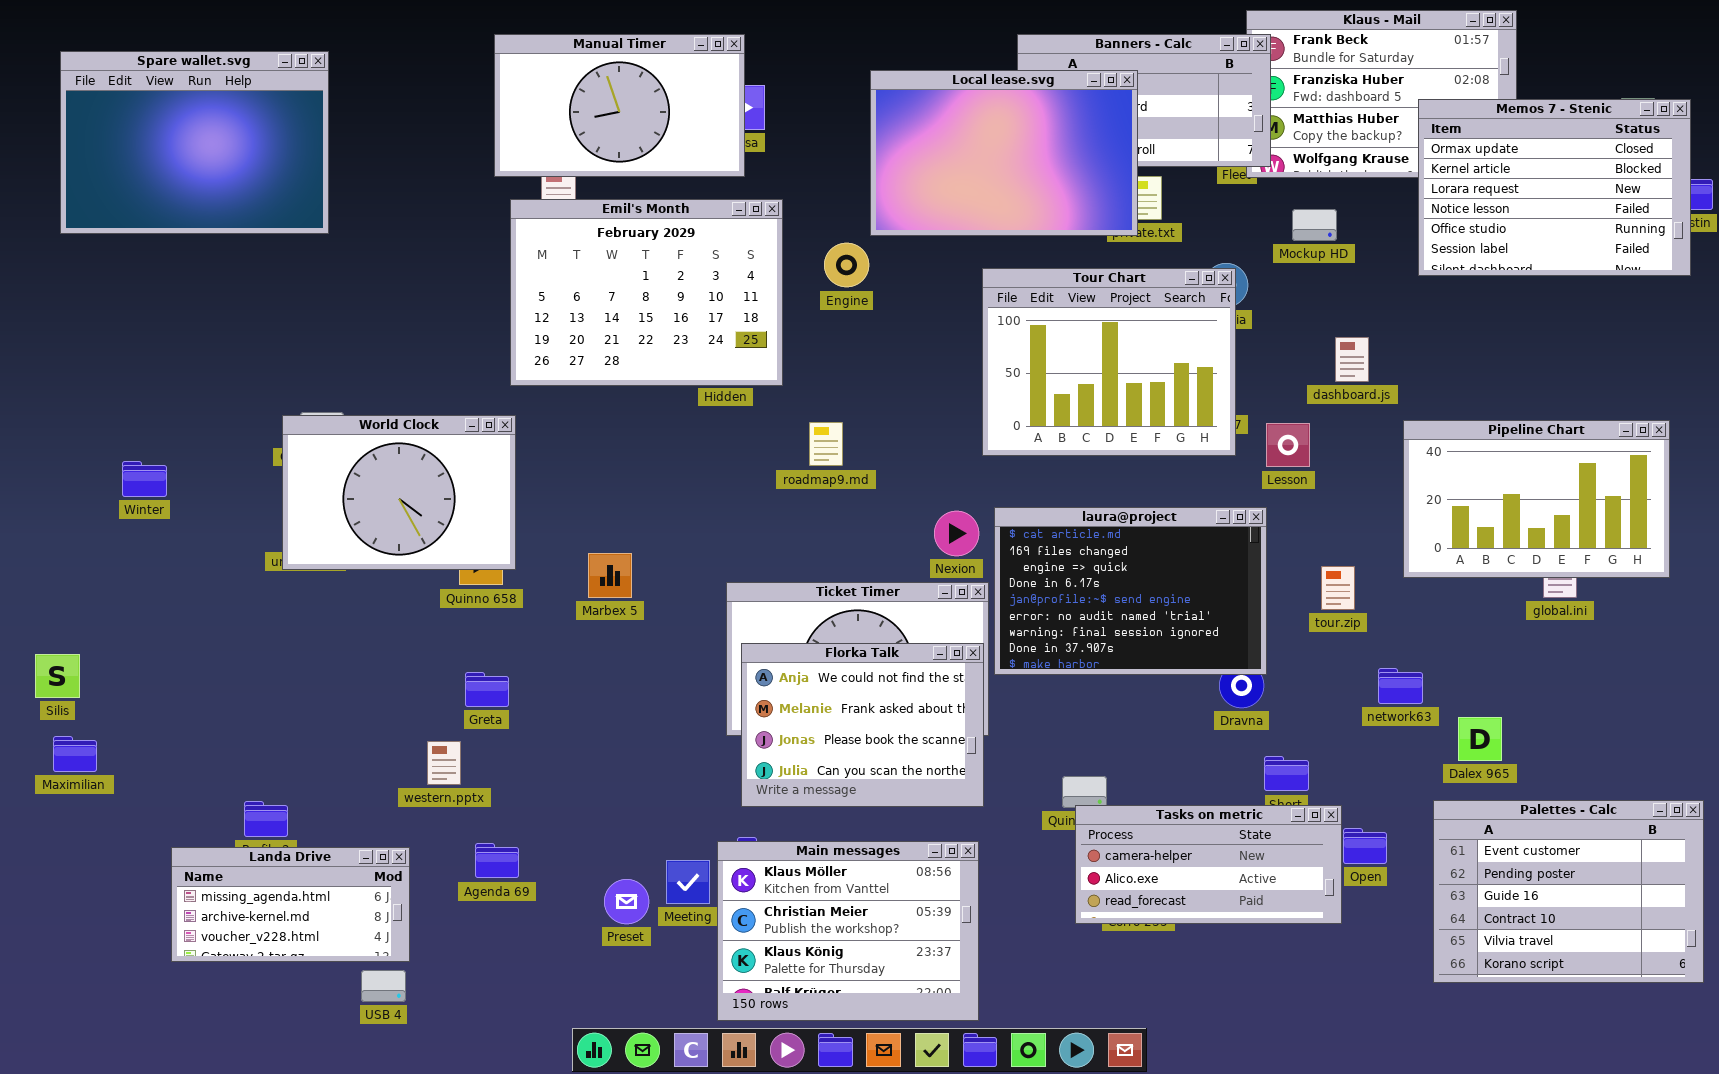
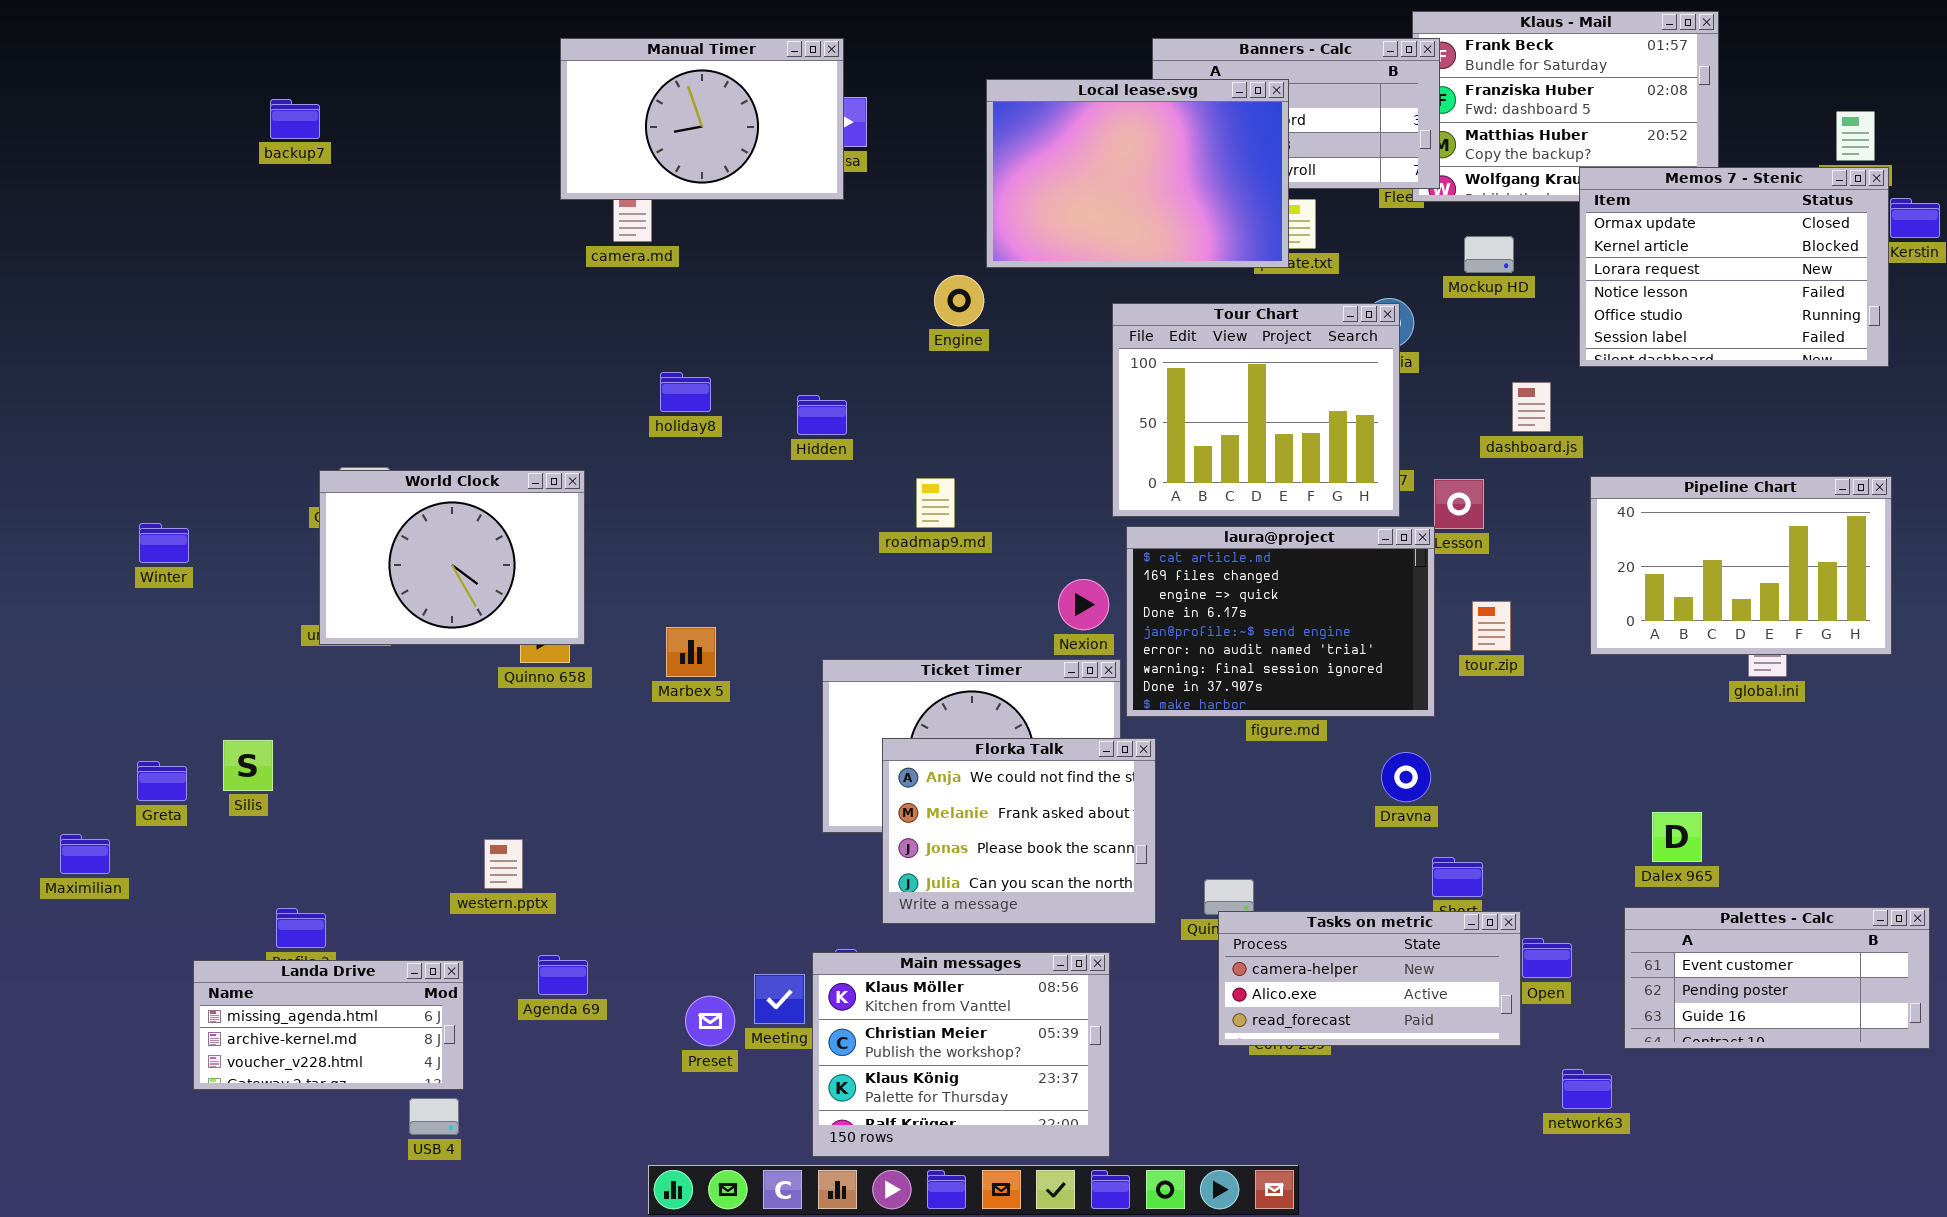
Spare wallet.svg: [60,51,329,234] -> none, closed
Memos 7 - Stenic: [1418,99,1691,276] -> [1579,167,1889,367], moved
Emil's Month: [510,199,783,386] -> none, closed
laura@project: [994,507,1267,675] -> [1126,526,1435,717], moved
tour.zip: [1321,566,1355,610] -> [1472,601,1511,651], moved
Florka Talk: [741,643,984,807] -> [882,738,1156,924], moved
Silis: [35,654,80,698] -> [223,740,273,791], moved
network63: [1378,668,1423,704] -> [1562,1069,1612,1109], moved
Greta: [465,672,509,707] -> [137,761,187,801], moved
Palettes - Calc: [1433,800,1704,983] -> [1624,907,1930,1049], resized

